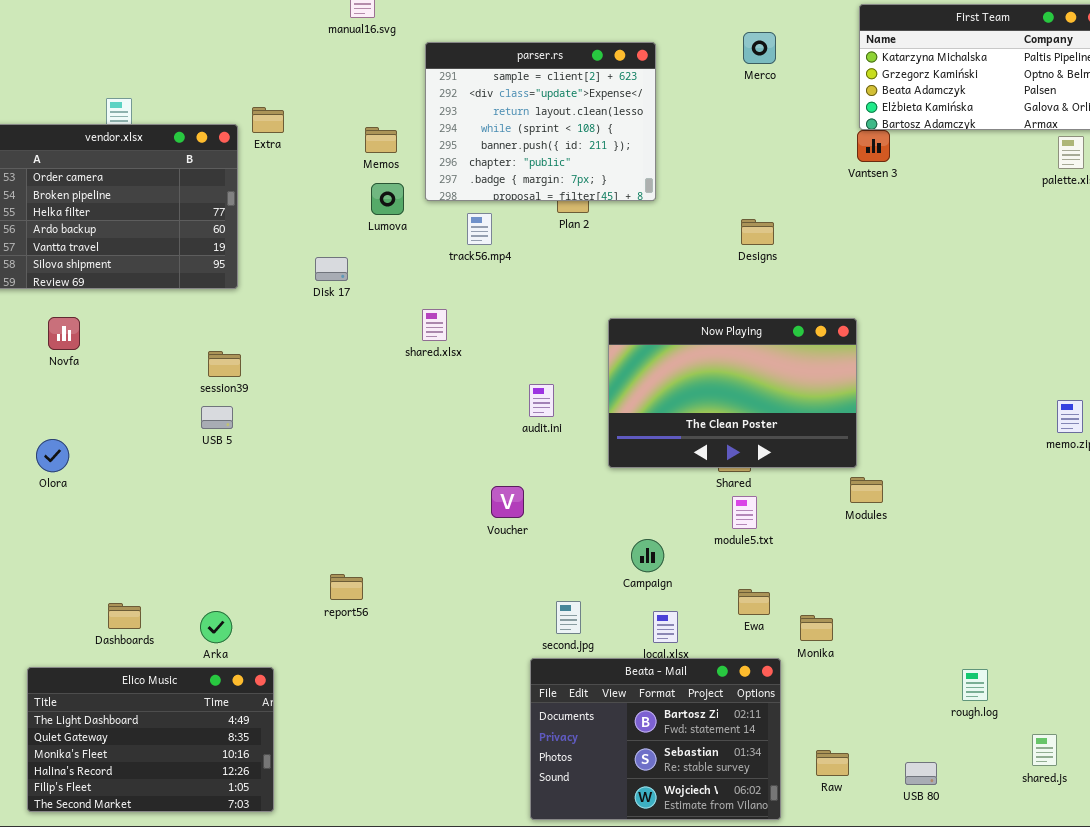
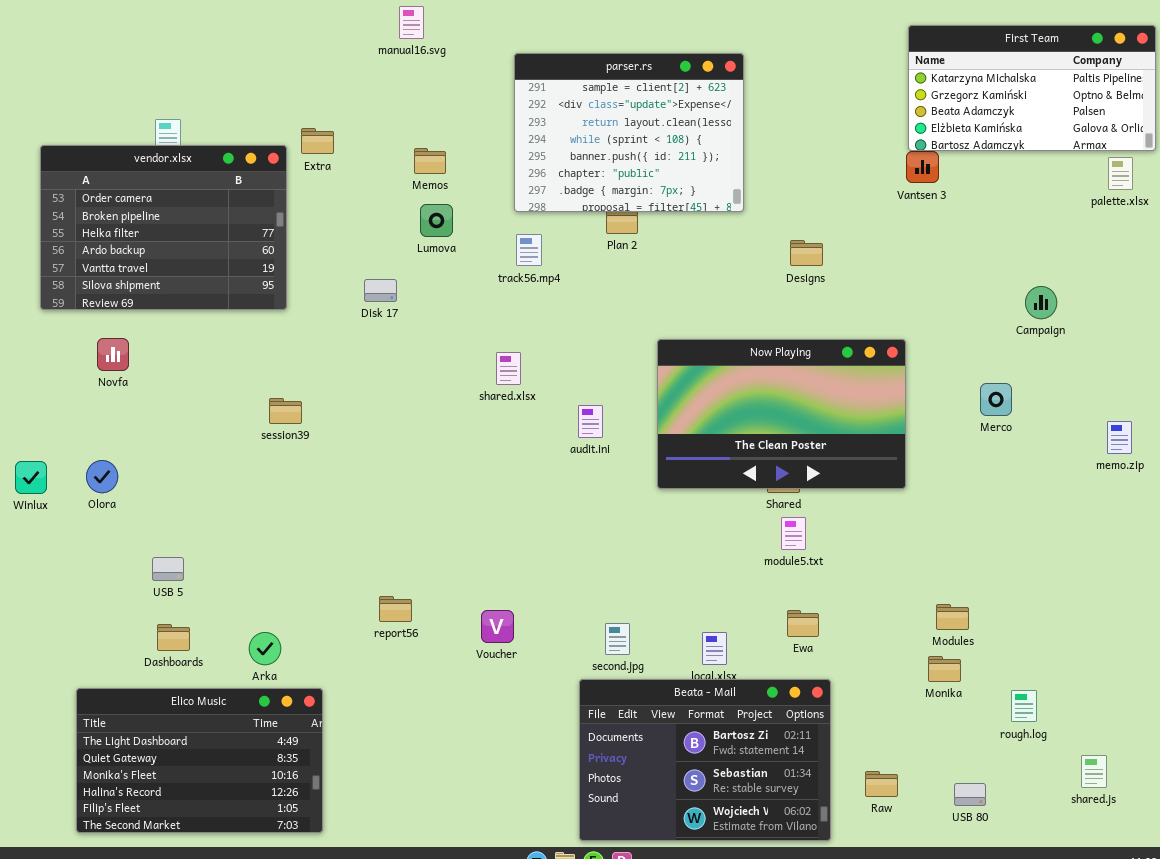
Merco: [743,32,776,64] -> [980,383,1012,416], moved
parser.rs: [425,42,656,201] -> [514,53,744,212], moved
shared.xlsx: [422,309,447,341] -> [496,352,521,385], moved
session39: [208,351,241,377] -> [269,398,302,424], moved
USB 5: [201,406,233,429] -> [152,557,184,581], moved
Modules: [850,477,883,503] -> [936,604,969,630], moved
Voucher: [491,486,524,518] -> [481,610,514,643], moved
Campaign: [631,539,664,572] -> [1025,286,1057,319], moved
Monika: [800,615,833,641] -> [928,656,961,682], moved

